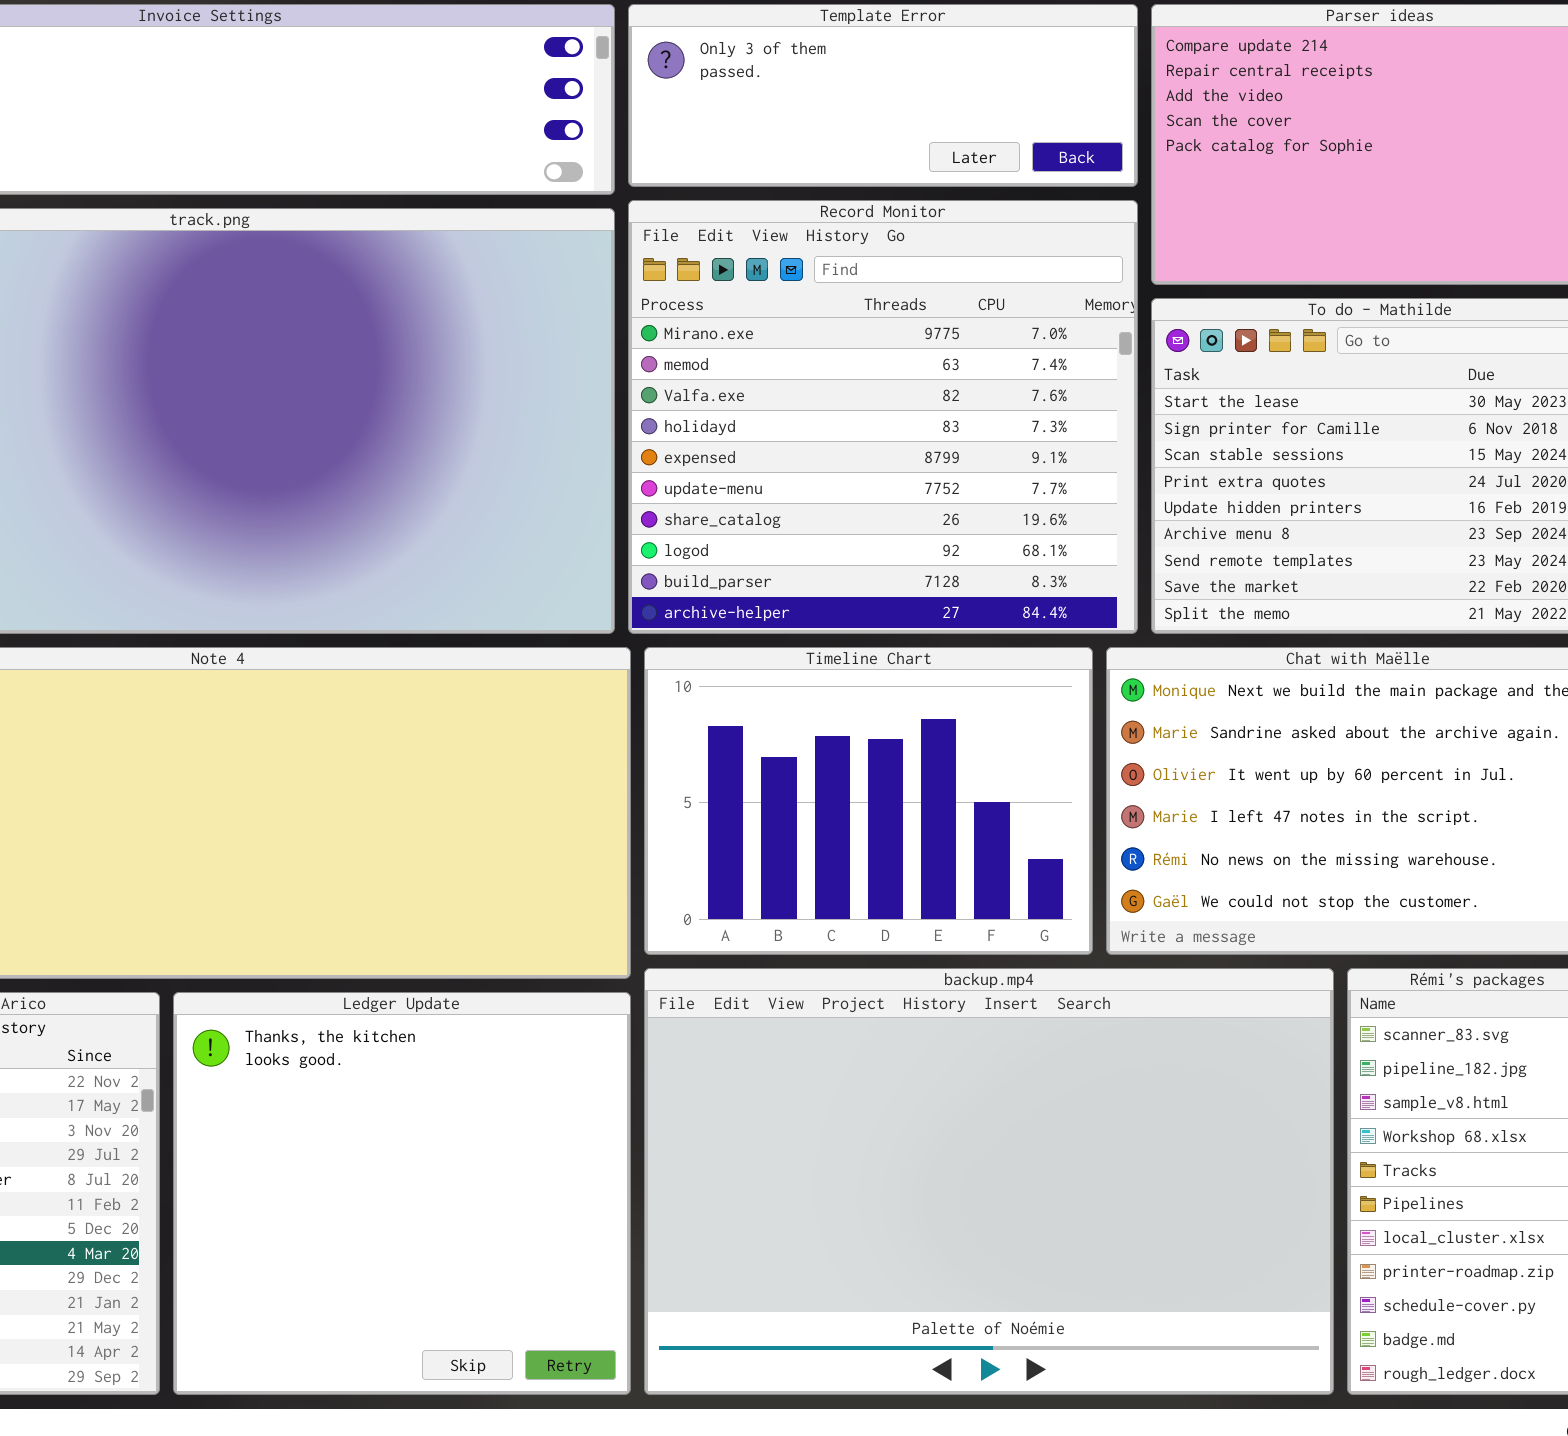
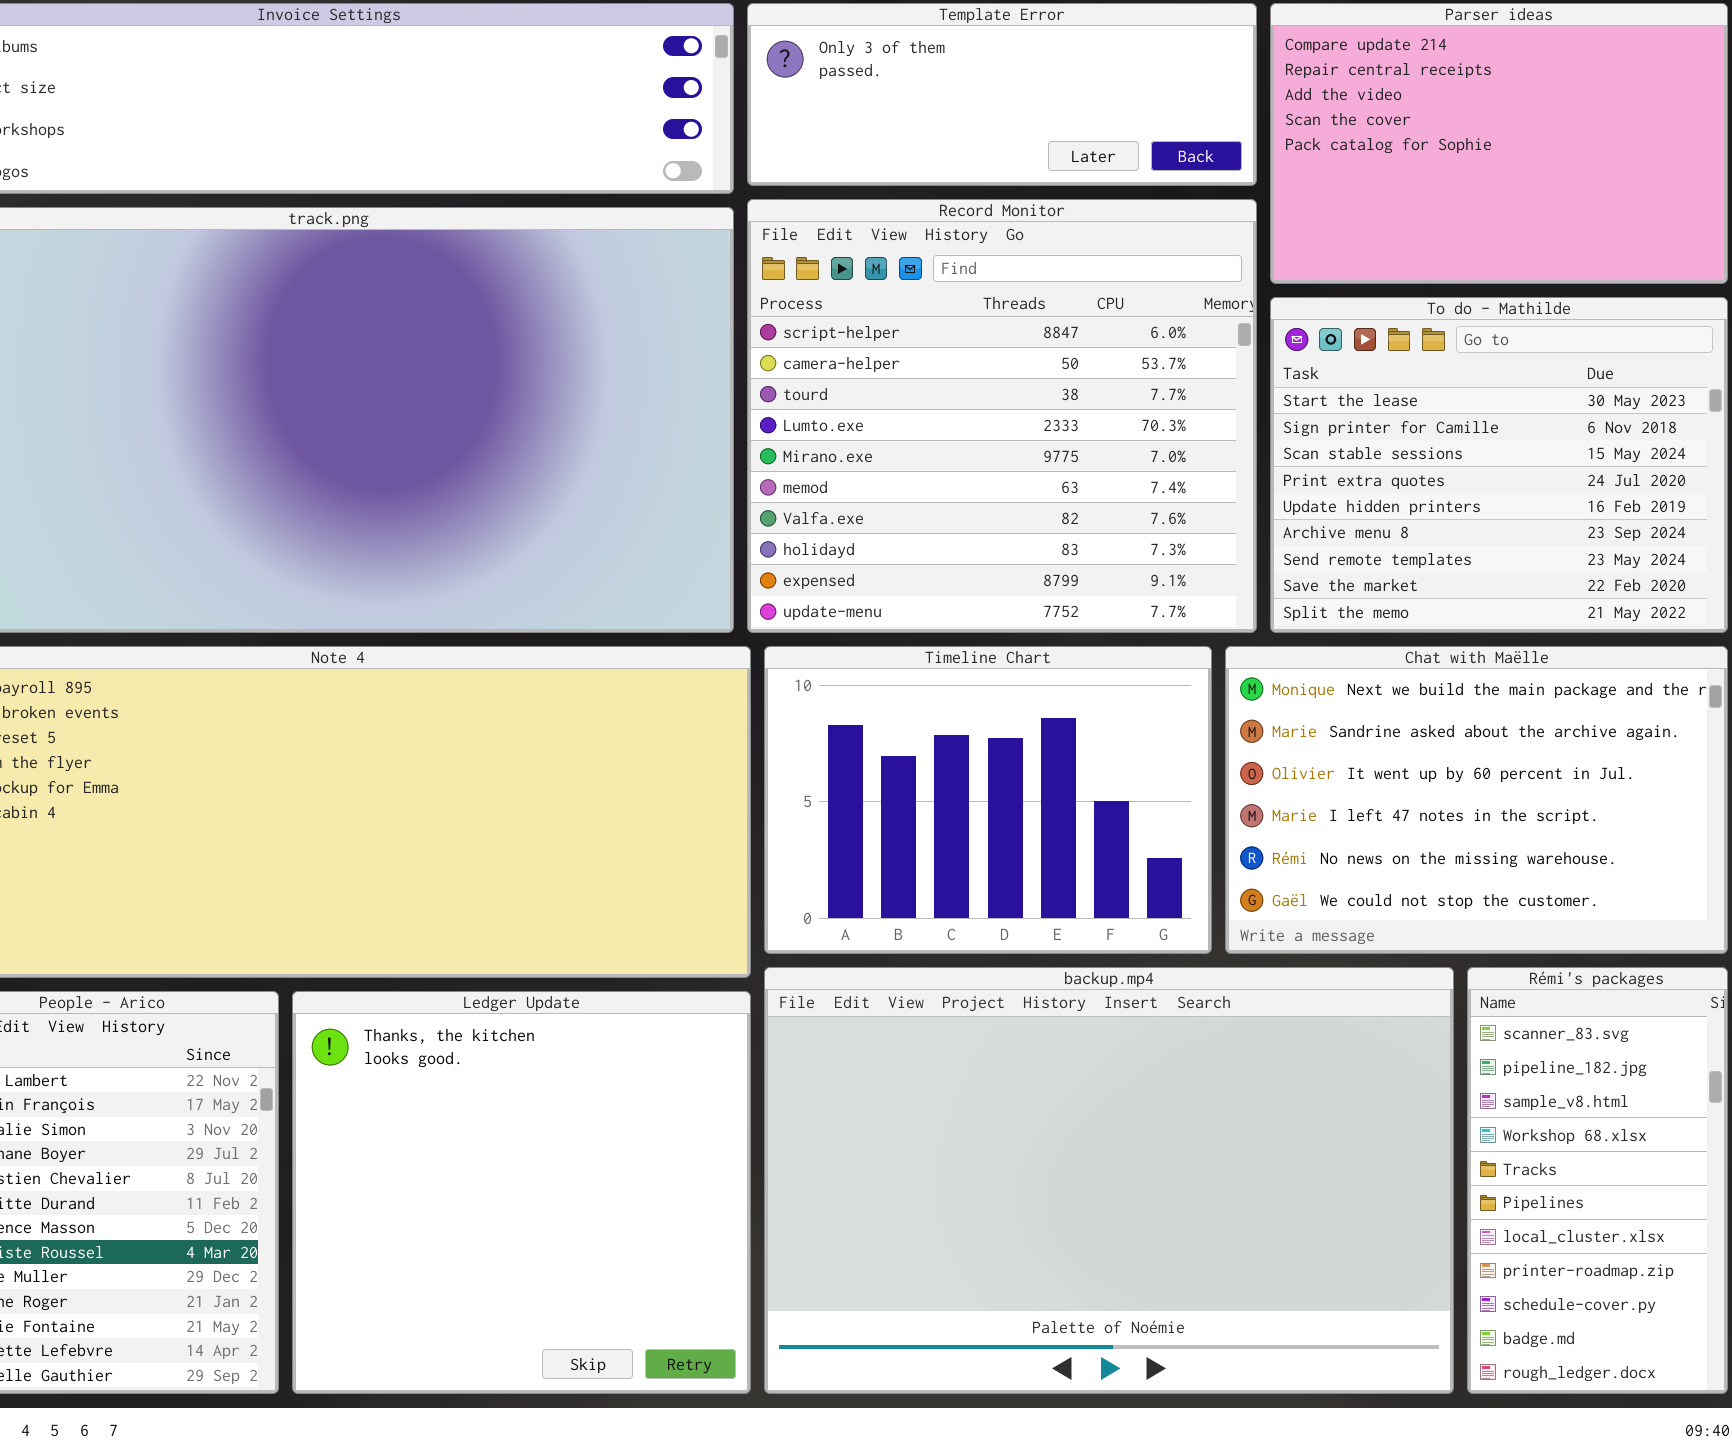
Record Monitor: [628,200,1138,634] -> [747,199,1257,633], scrolled up 4 rows

